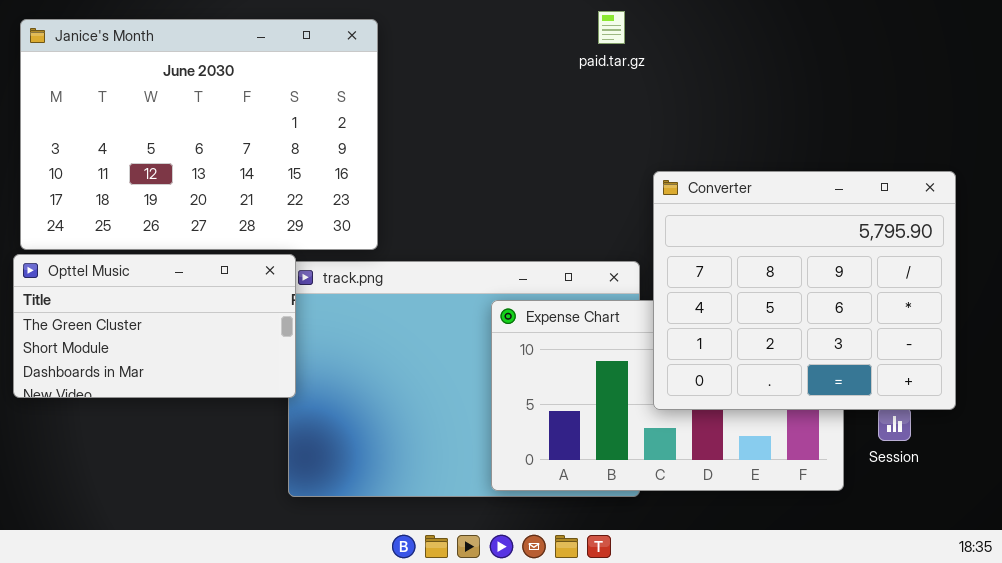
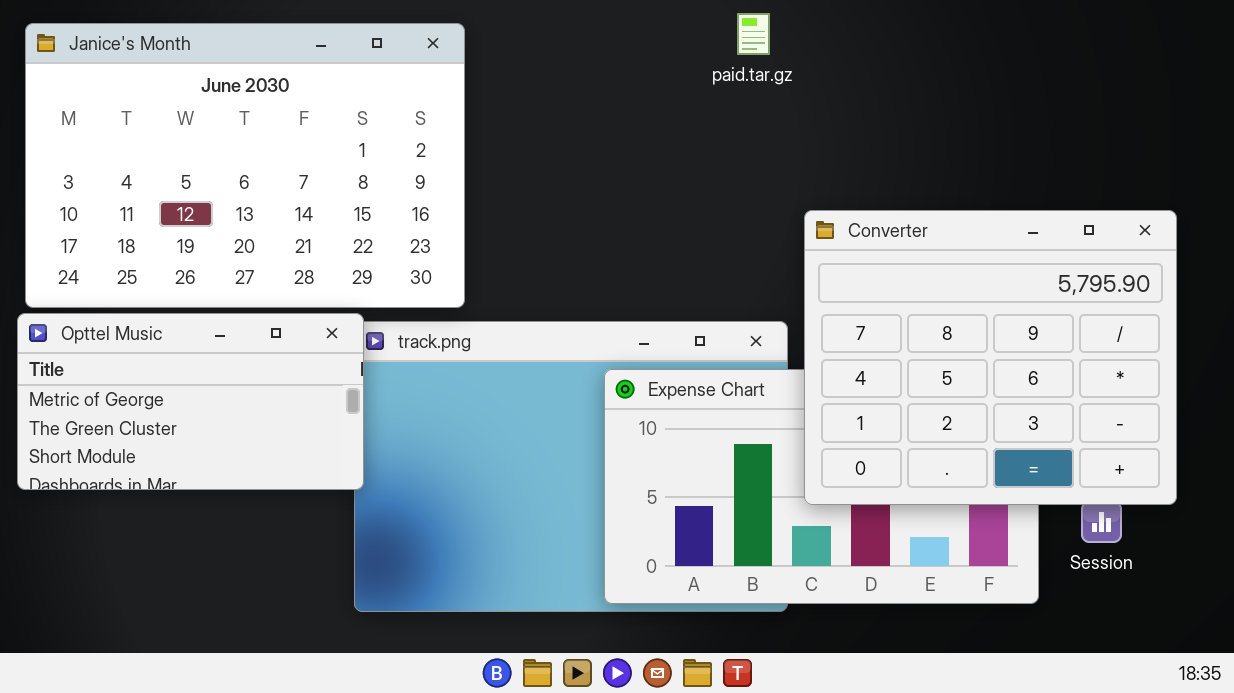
Opttel Music: [13,254,296,398] -> [17,313,364,490], scrolled up 1 row

